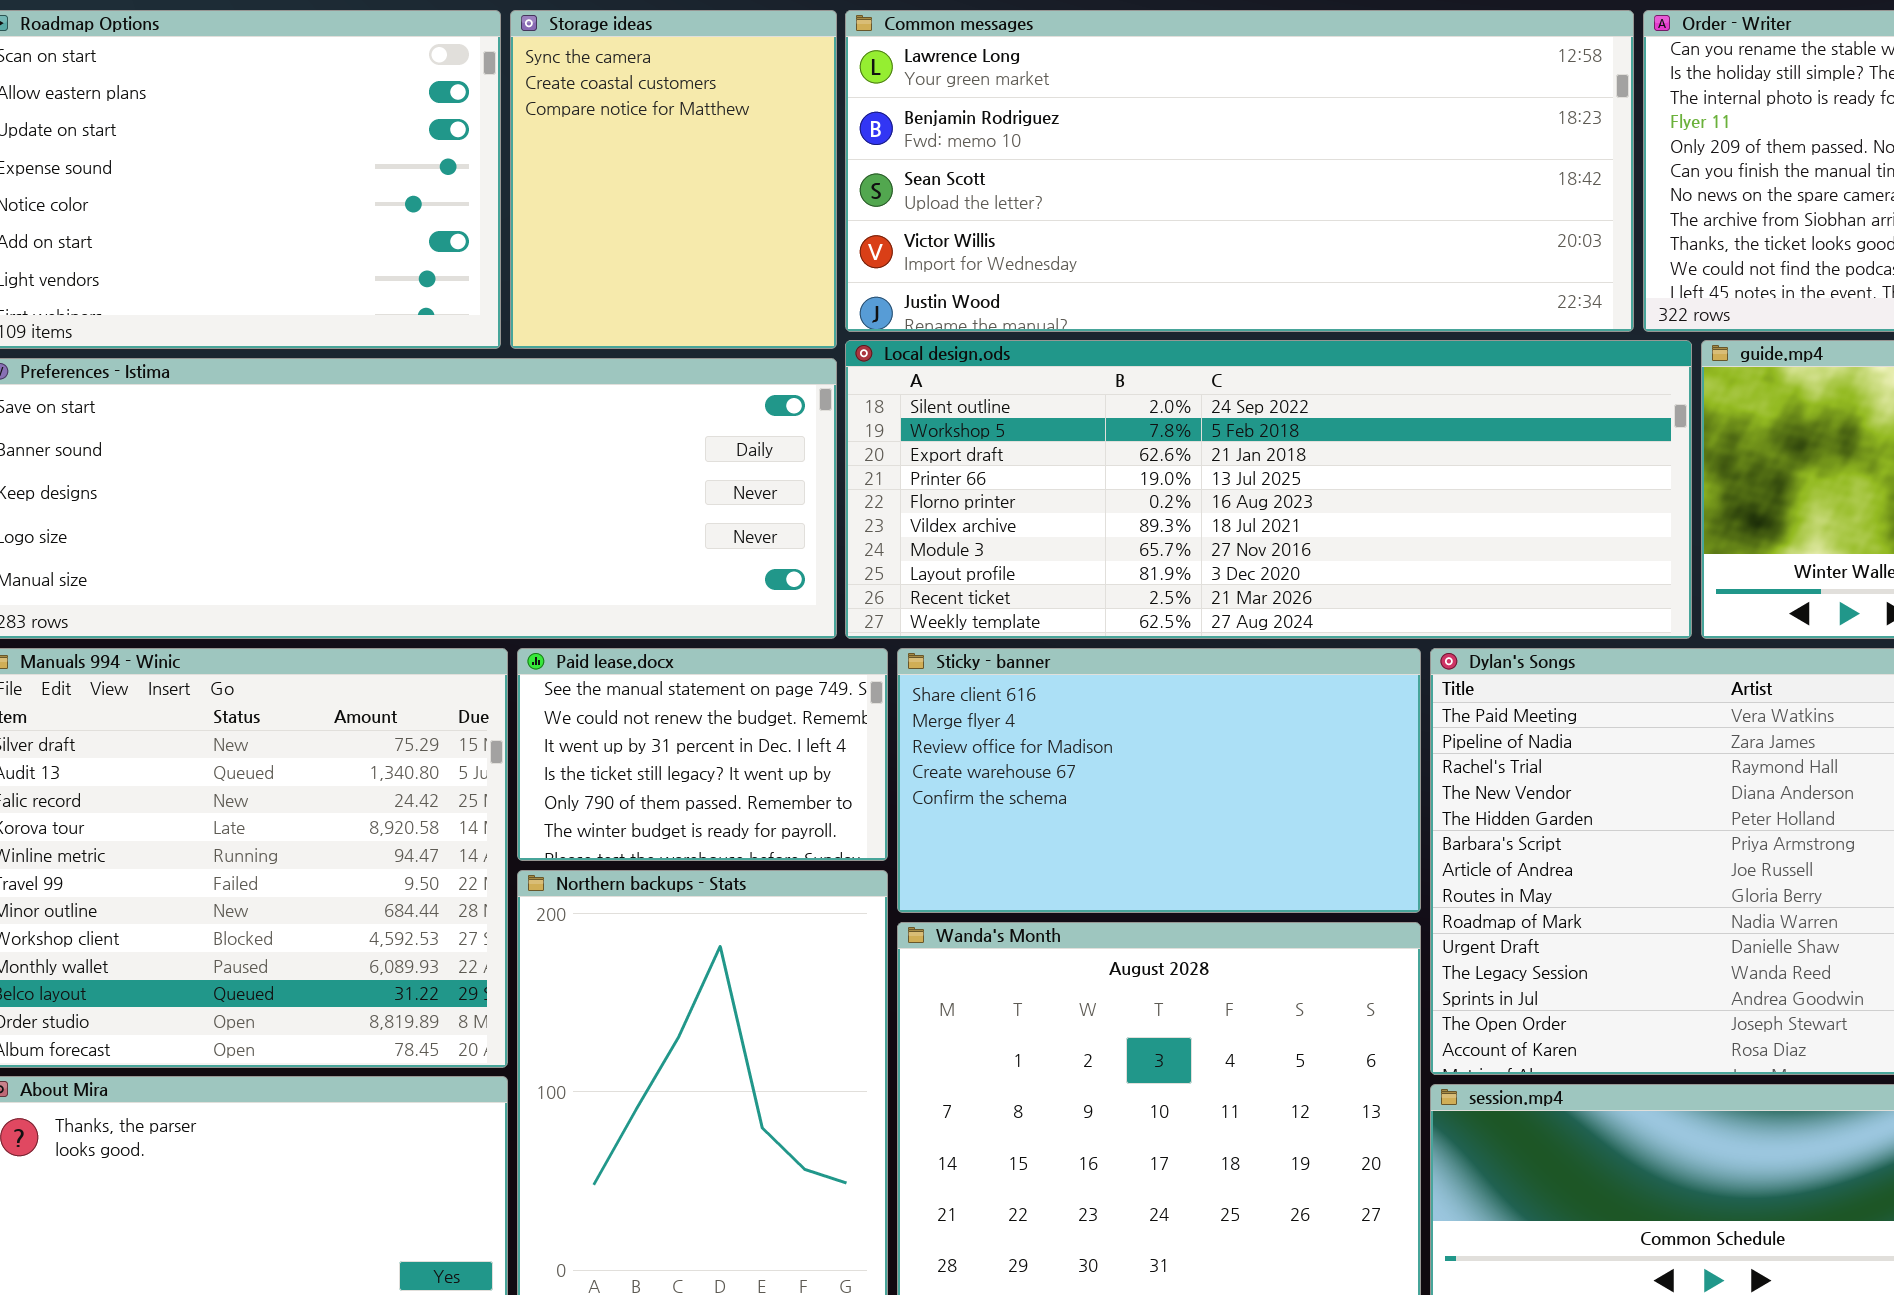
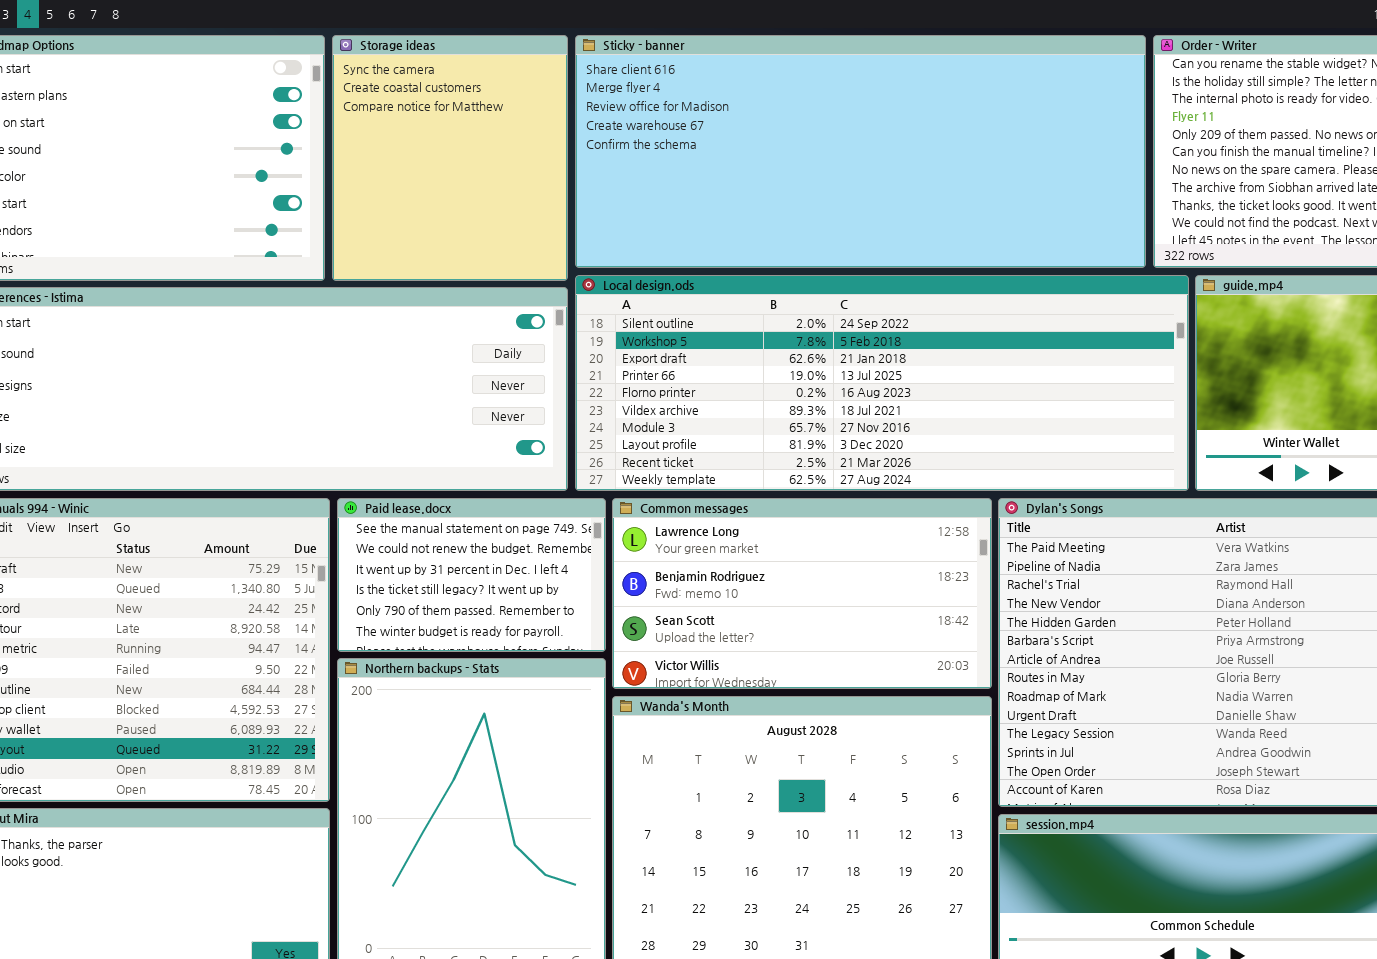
Common messages: [845,10,1634,332] -> [612,498,992,689], moved, resized
Sticky - banner: [897,648,1421,913] -> [575,35,1146,268], moved, resized

